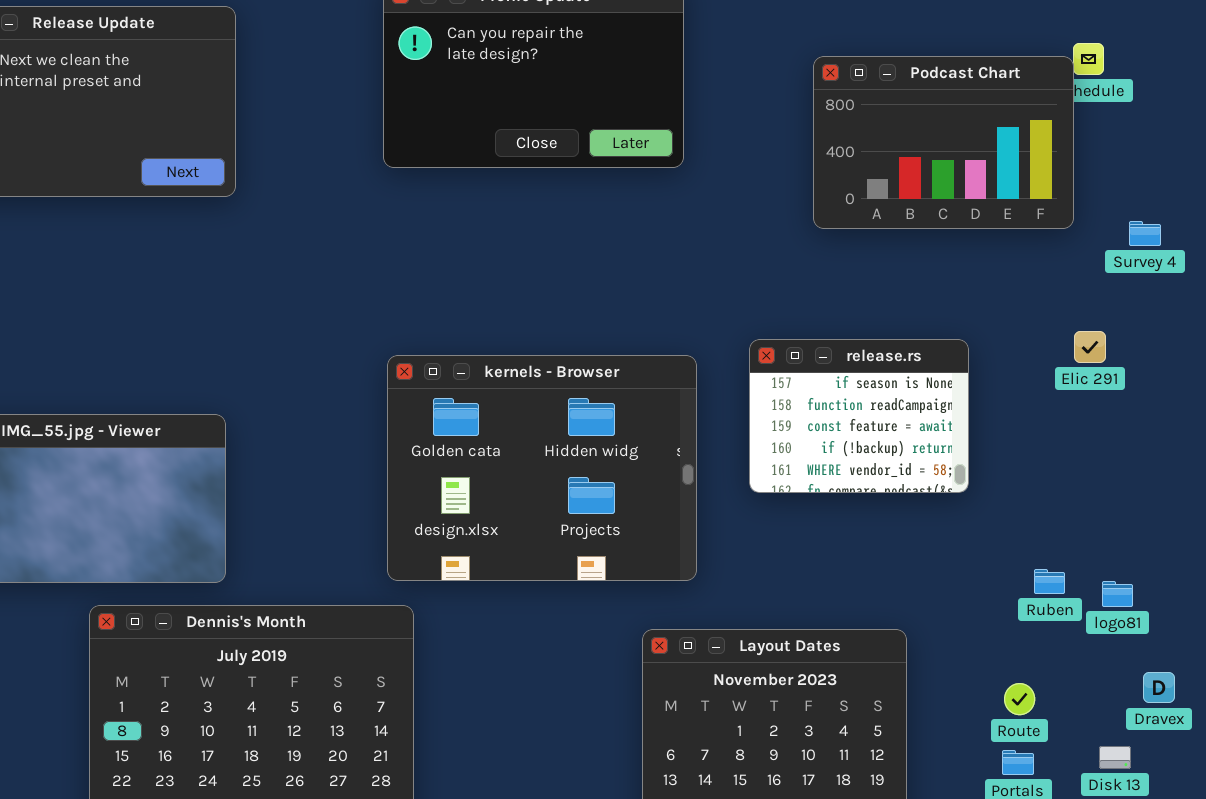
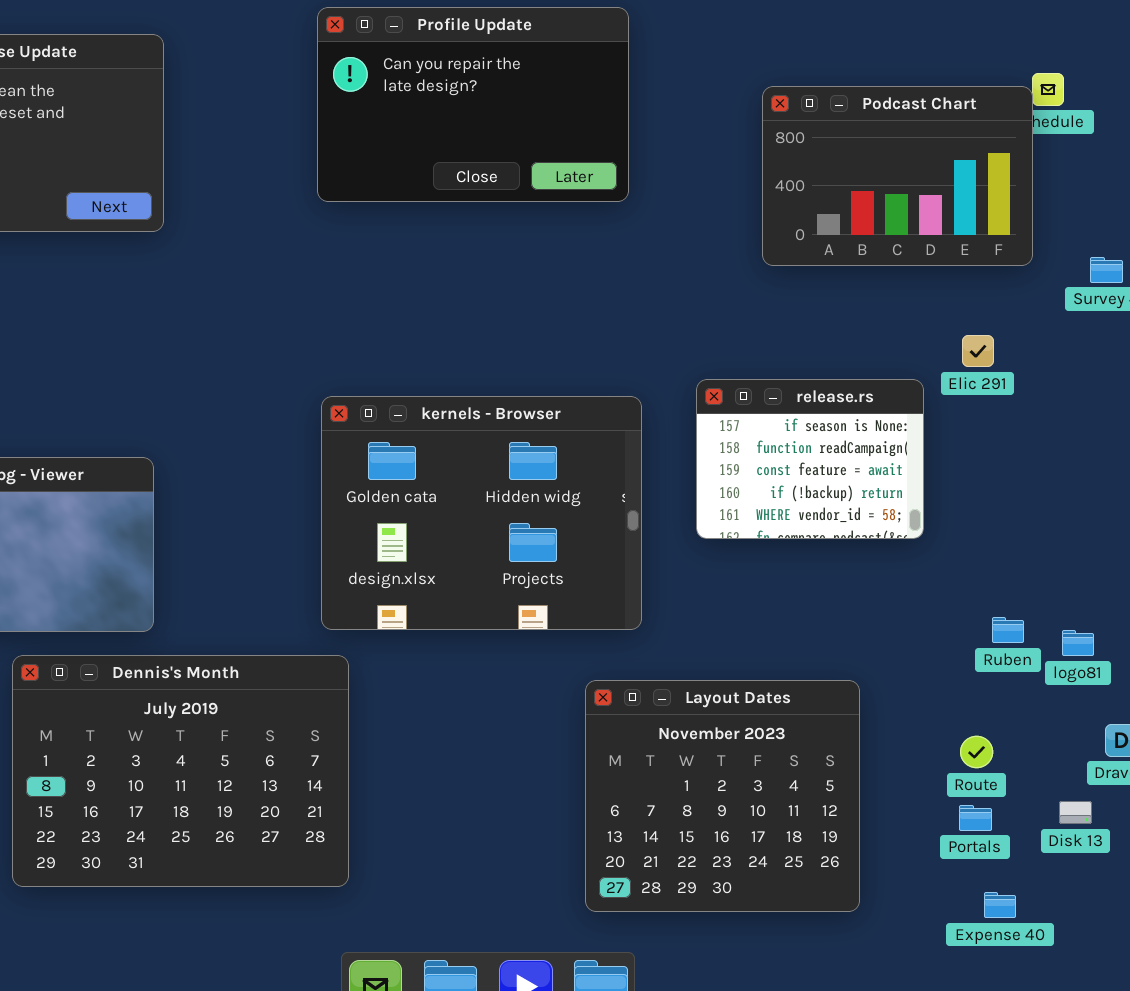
Elic 291: [1074,331,1106,363] -> [962,335,994,367], moved

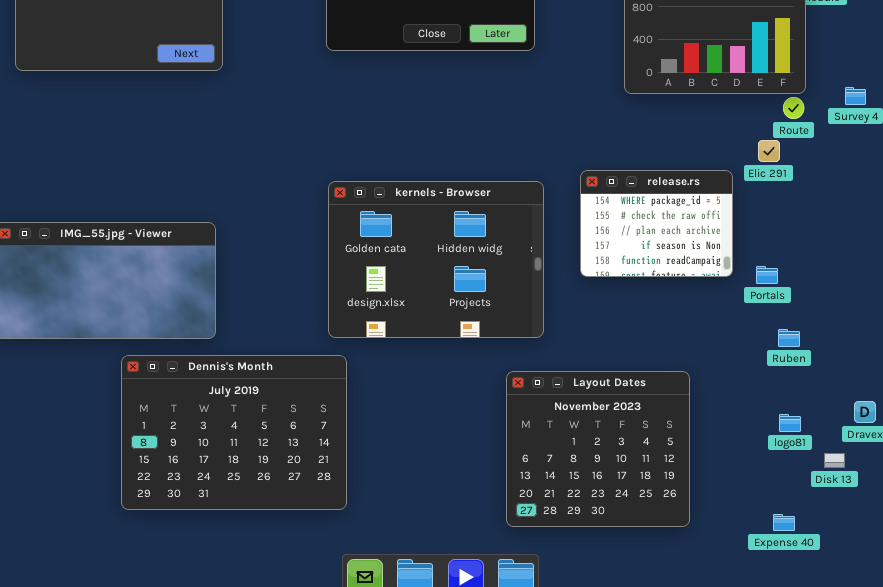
release.rs: [696,379,924,539] -> [580,170,733,277], scrolled up 3 rows
logo81: [1062,630,1094,656] -> [779,414,801,432], moved
Route: [960,736,993,768] -> [783,97,804,119], moved
Portals: [959,805,992,831] -> [756,266,778,284], moved

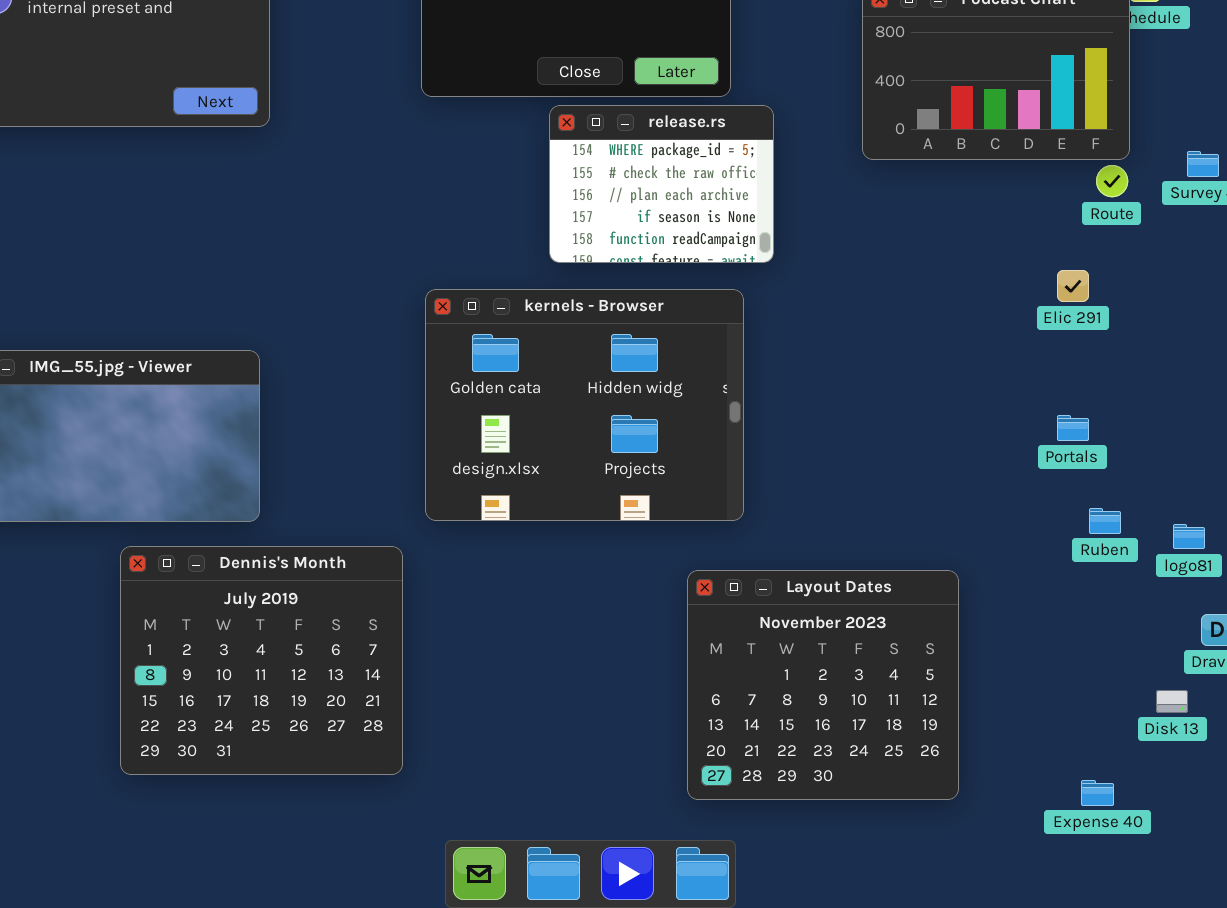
Elic 291: [758,140,780,162] -> [1057,270,1089,302], moved
release.rs: [580,170,733,277] -> [549,105,774,263], moved
Dennis's Month: [121,355,347,510] -> [120,546,403,775], resized
logo81: [779,414,801,432] -> [1173,524,1205,549], moved

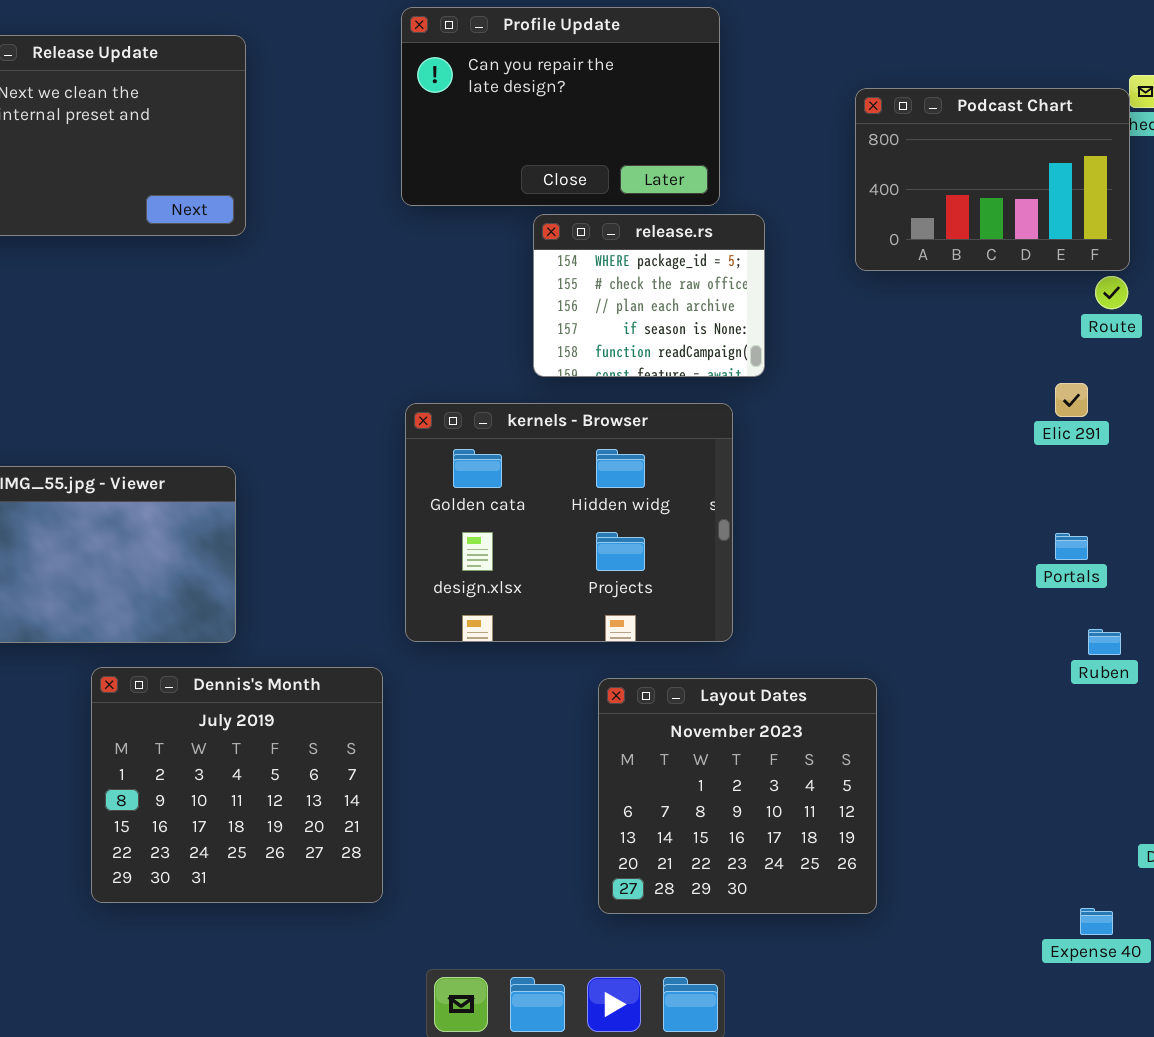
Layout Dates: [687,570,959,800] -> [598,678,877,914], moved

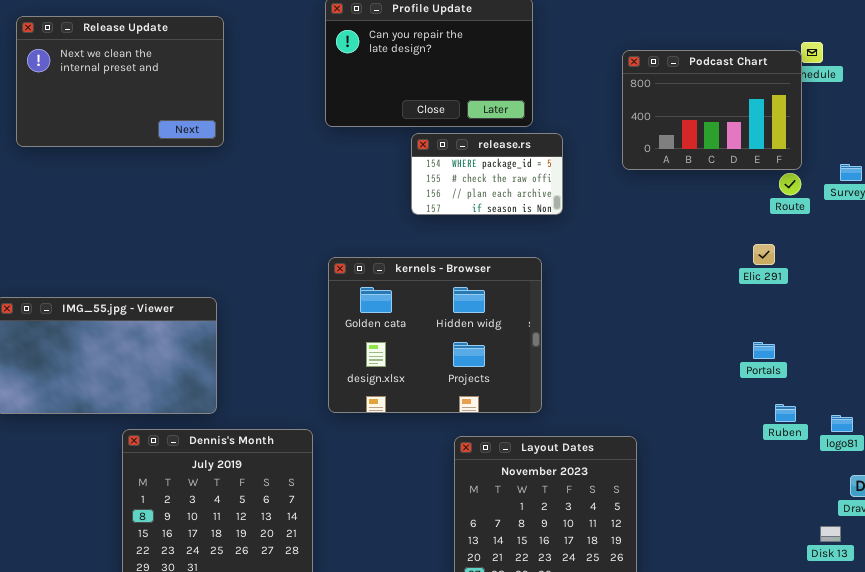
release.rs: [533,214,765,377] -> [411,133,563,215], resized

